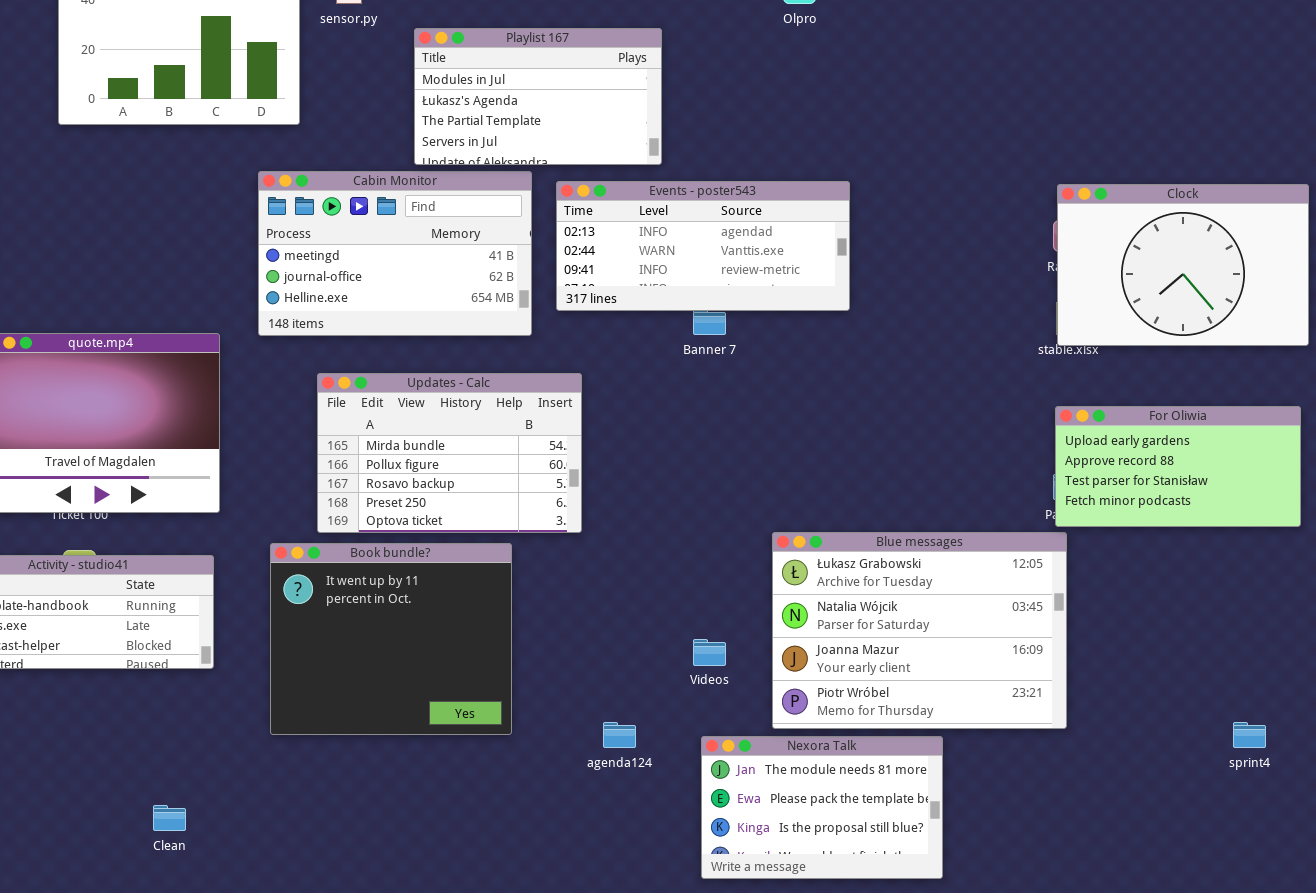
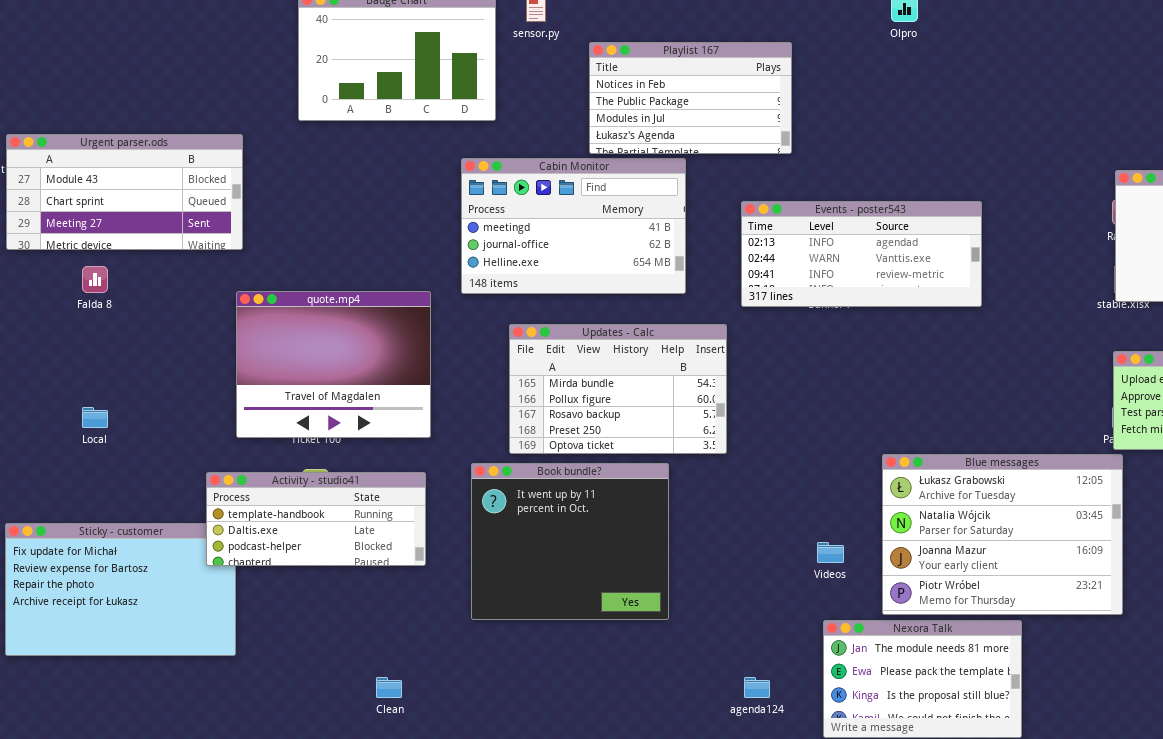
Playlist 167: [414,28,662,165] -> [589,42,792,154], scrolled up 2 rows
Events - poster543: [556,181,850,311] -> [741,201,982,307], moved
agenda124: [603,722,636,748] -> [744,677,770,698], moved

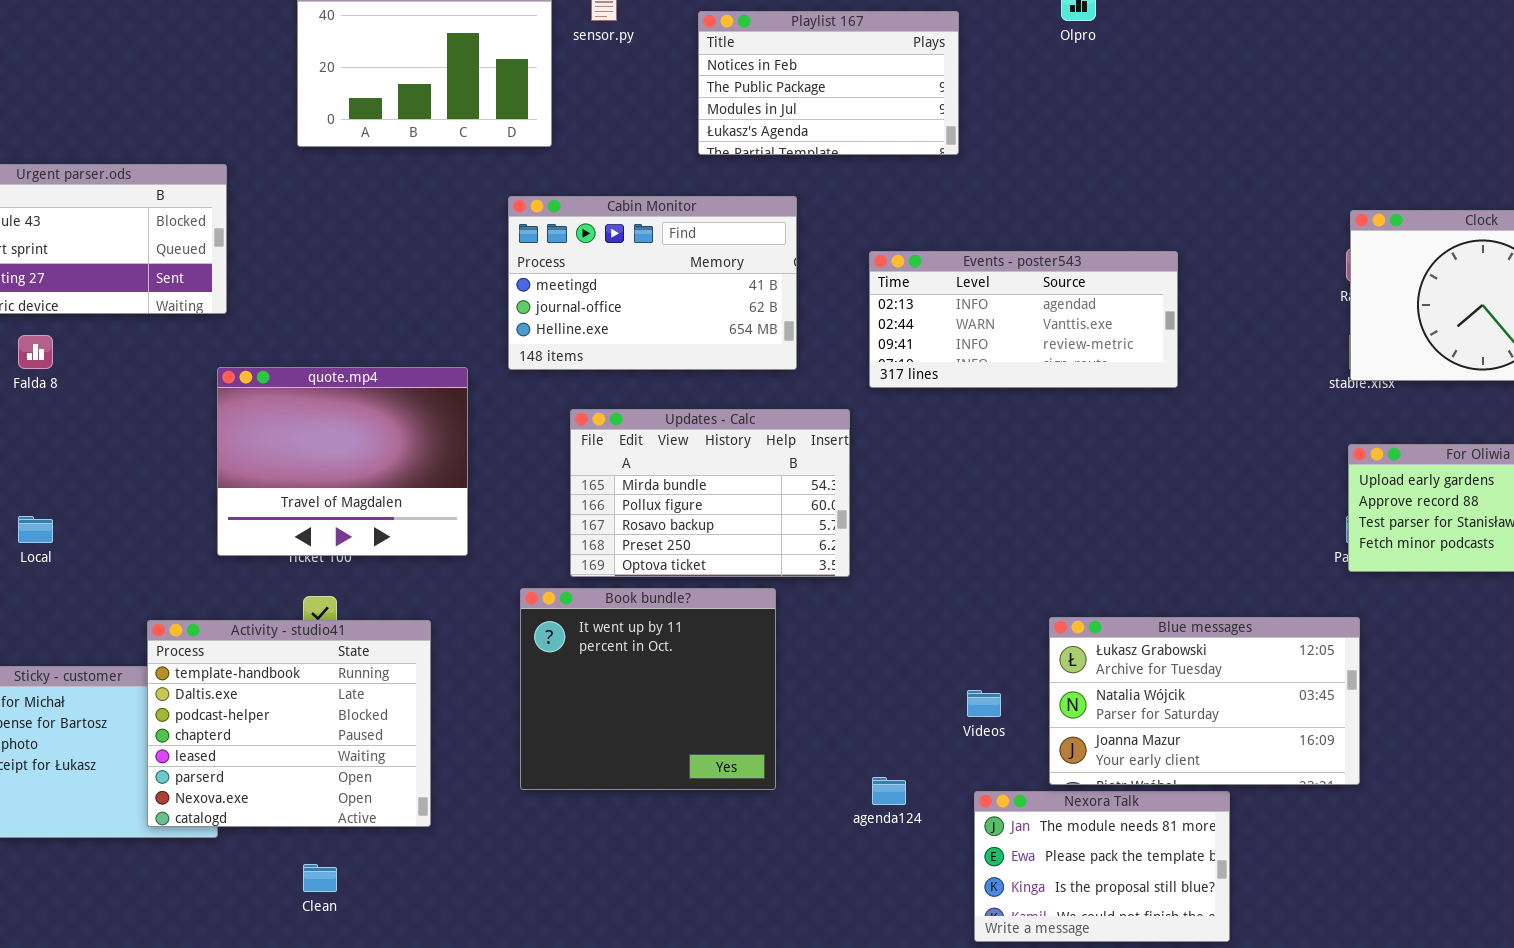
Playlist 167: [589,42,792,154] -> [698,11,959,155], moved
Blue messages: [882,454,1123,615] -> [1049,617,1360,785], resized
Activity - studio41: [206,472,426,566] -> [147,620,431,827], moved, resized
Clean: [376,677,402,698] -> [303,864,337,892], moved
agenda124: [744,677,770,698] -> [872,777,906,805], moved

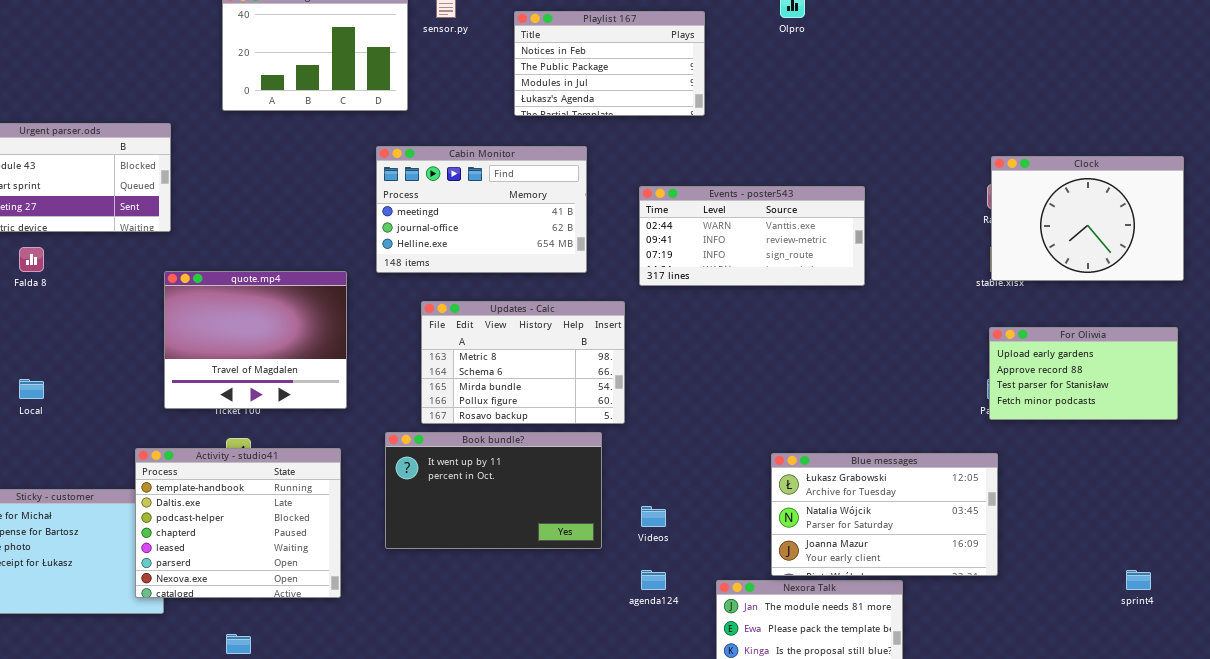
Events - poster543: [869,251,1178,388] -> [639,186,865,286], scrolled down 1 row
Updates - Calc: [570,409,850,577] -> [421,301,625,424], scrolled up 2 rows
Book bundle?: [520,588,776,790] -> [385,432,602,549], resized
Activity - studio41: [147,620,431,827] -> [135,448,341,598], moved
Videos: [967,690,1001,717] -> [641,506,666,527], moved

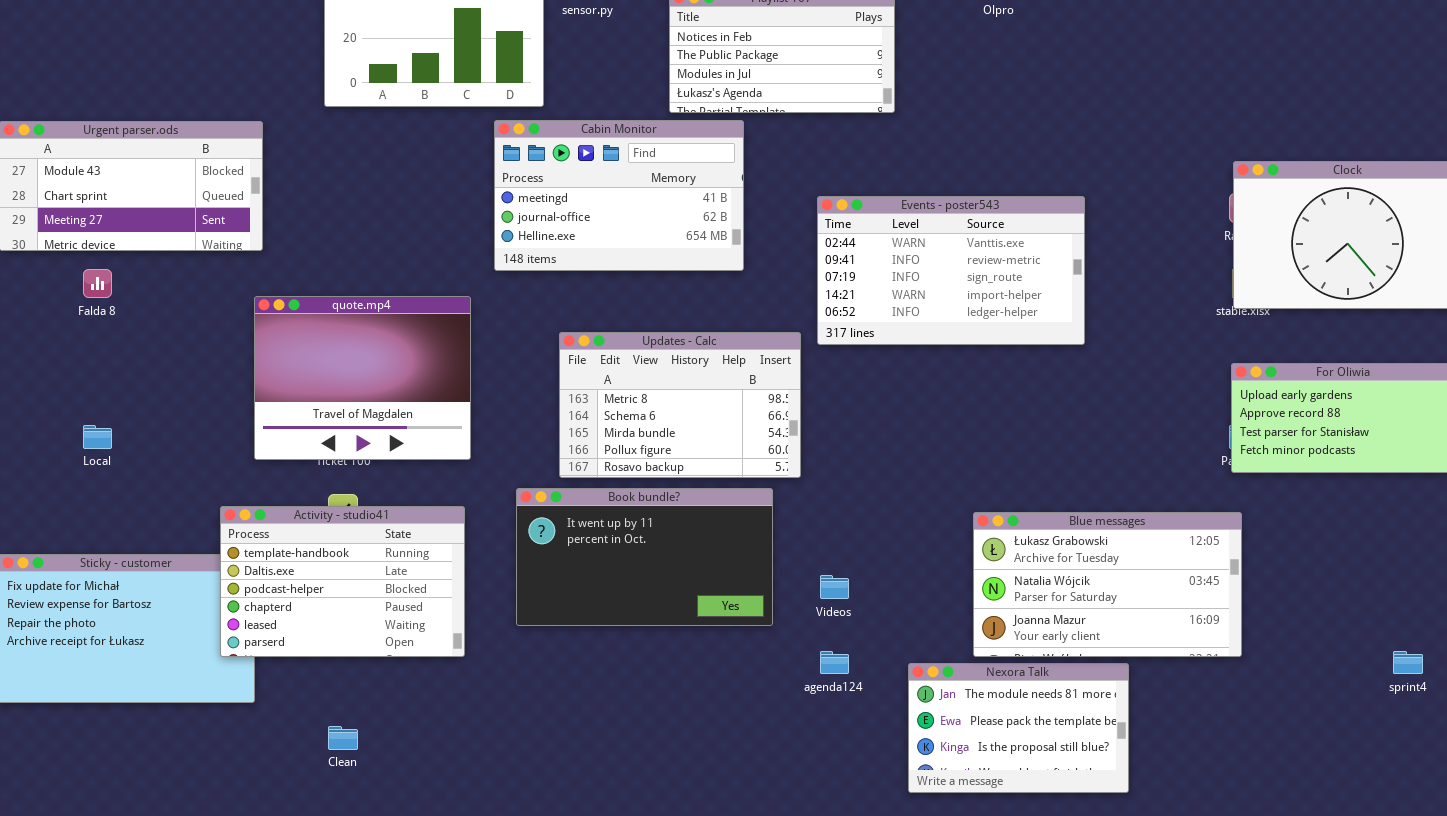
Cabin Monitor: [376,146,587,273] -> [494,120,744,271], moved
Events - poster543: [639,186,865,286] -> [817,196,1085,345], resized
Activity - studio41: [135,448,341,598] -> [220,506,465,657], resized

